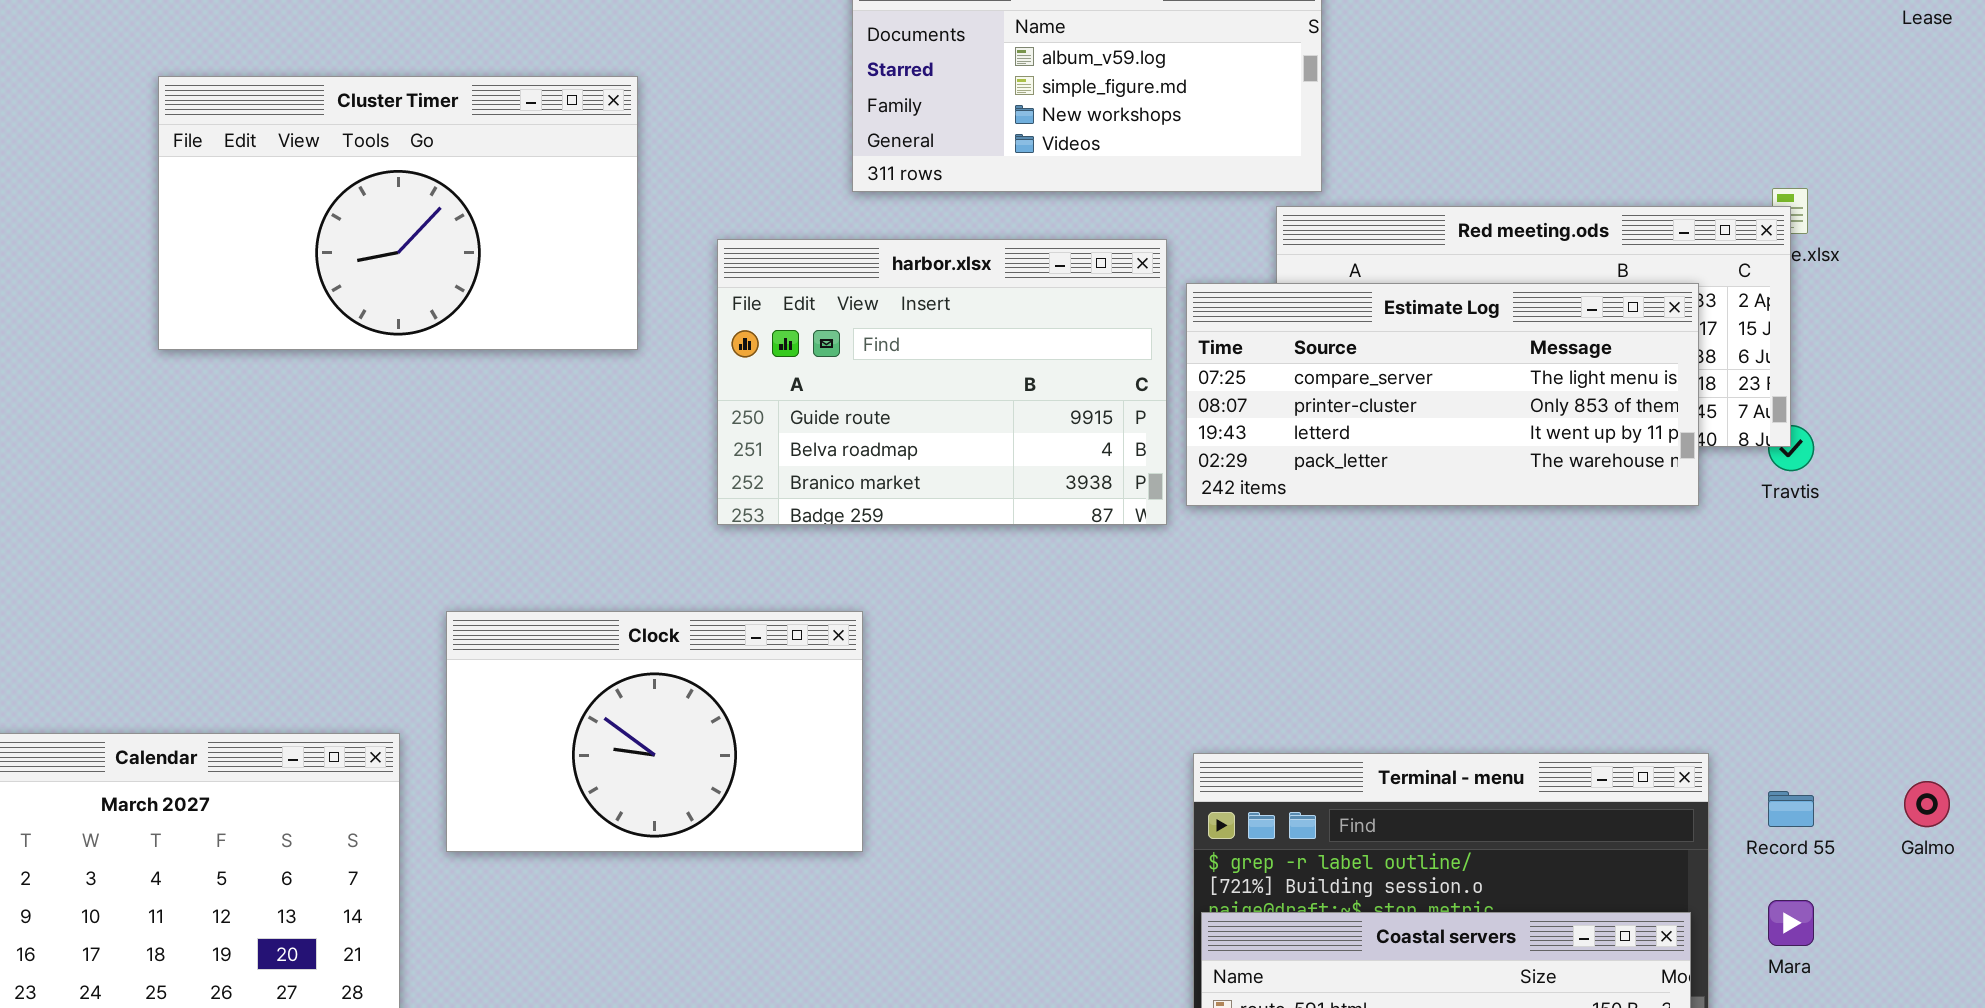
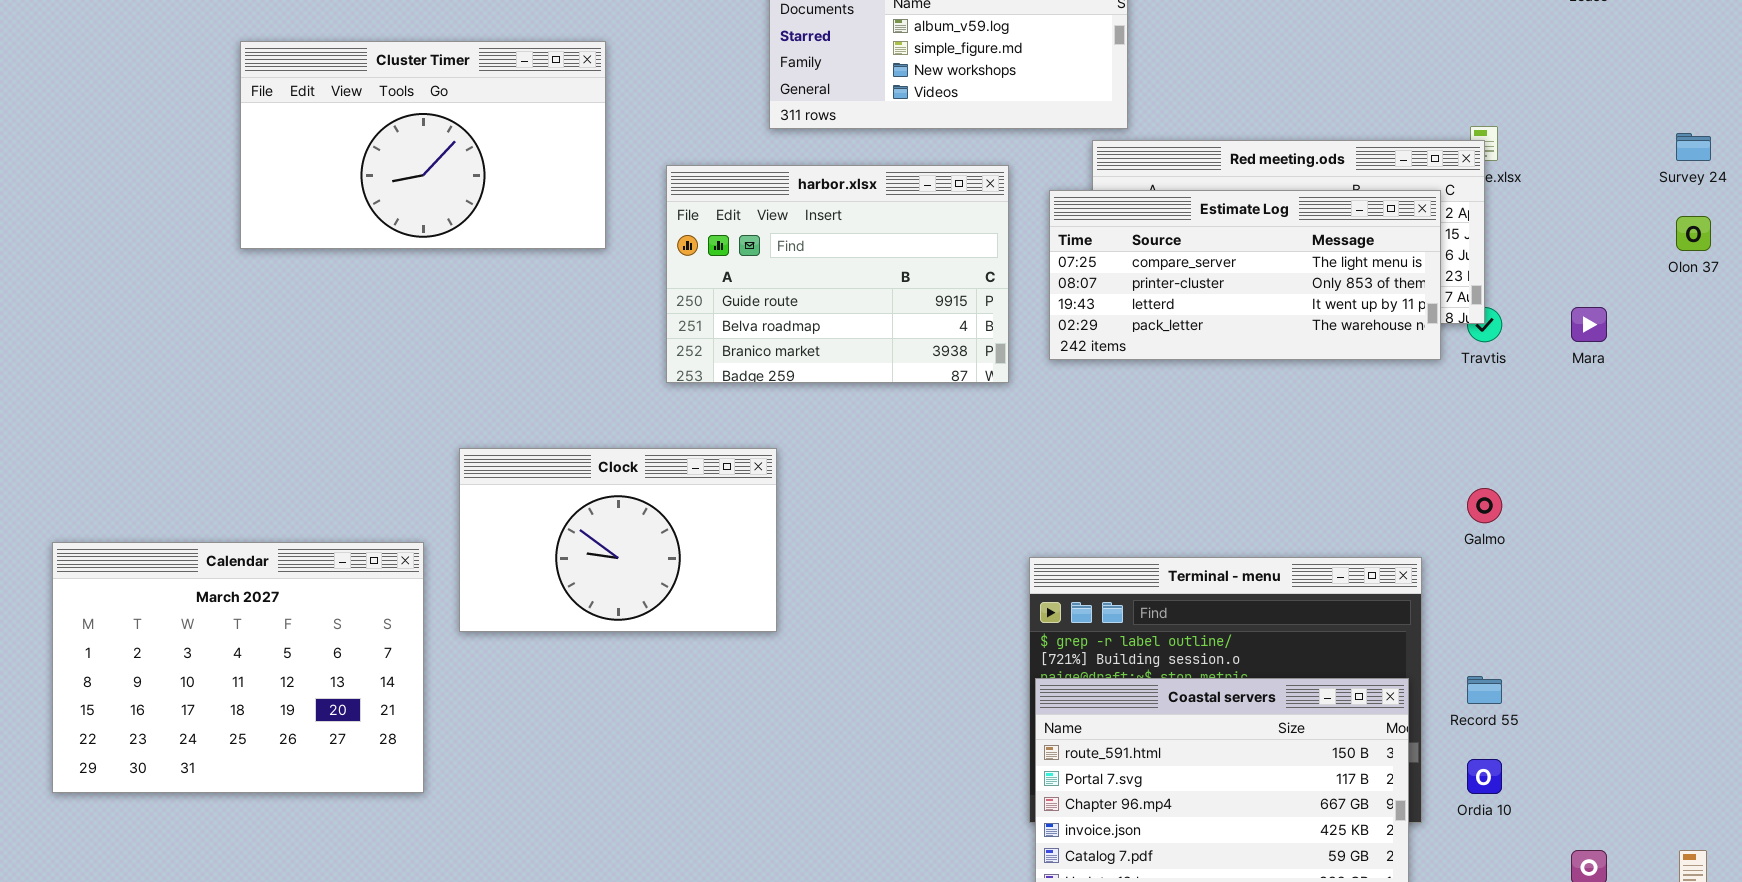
Estimate Log: [1186,283,1699,506] -> [1049,190,1441,360], moved
Galmo: [1904,781,1950,827] -> [1467,488,1502,523], moved
Record 55: [1768,791,1814,827] -> [1467,676,1502,704], moved
Mara: [1768,900,1814,946] -> [1571,307,1607,342], moved

